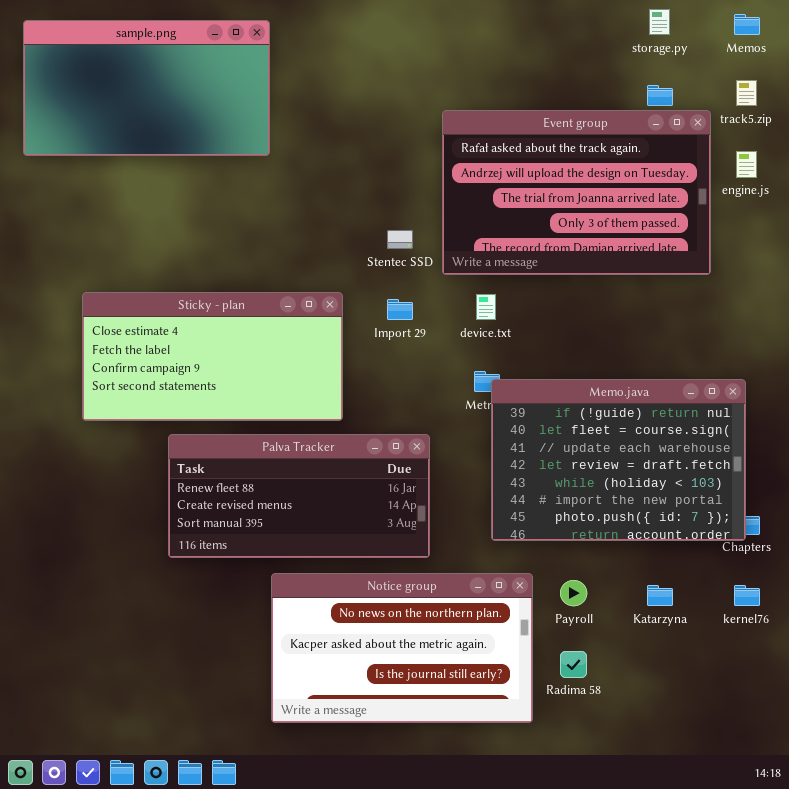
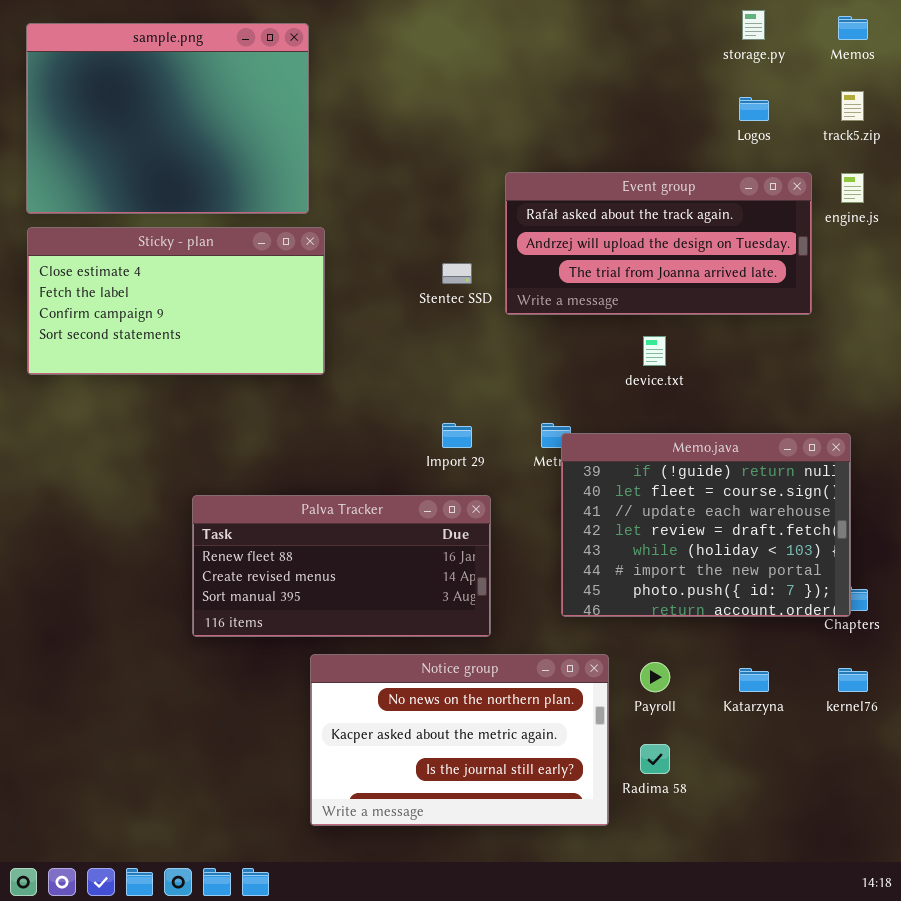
sample.png: [23,20,270,156] -> [26,23,309,214], resized
Event group: [442,110,711,275] -> [505,172,812,315], resized
Sticky - plan: [82,292,343,421] -> [27,227,325,375], moved
device.txt: [476,294,496,320] -> [643,336,666,366], moved
Import 29: [387,299,413,320] -> [442,423,472,448], moved

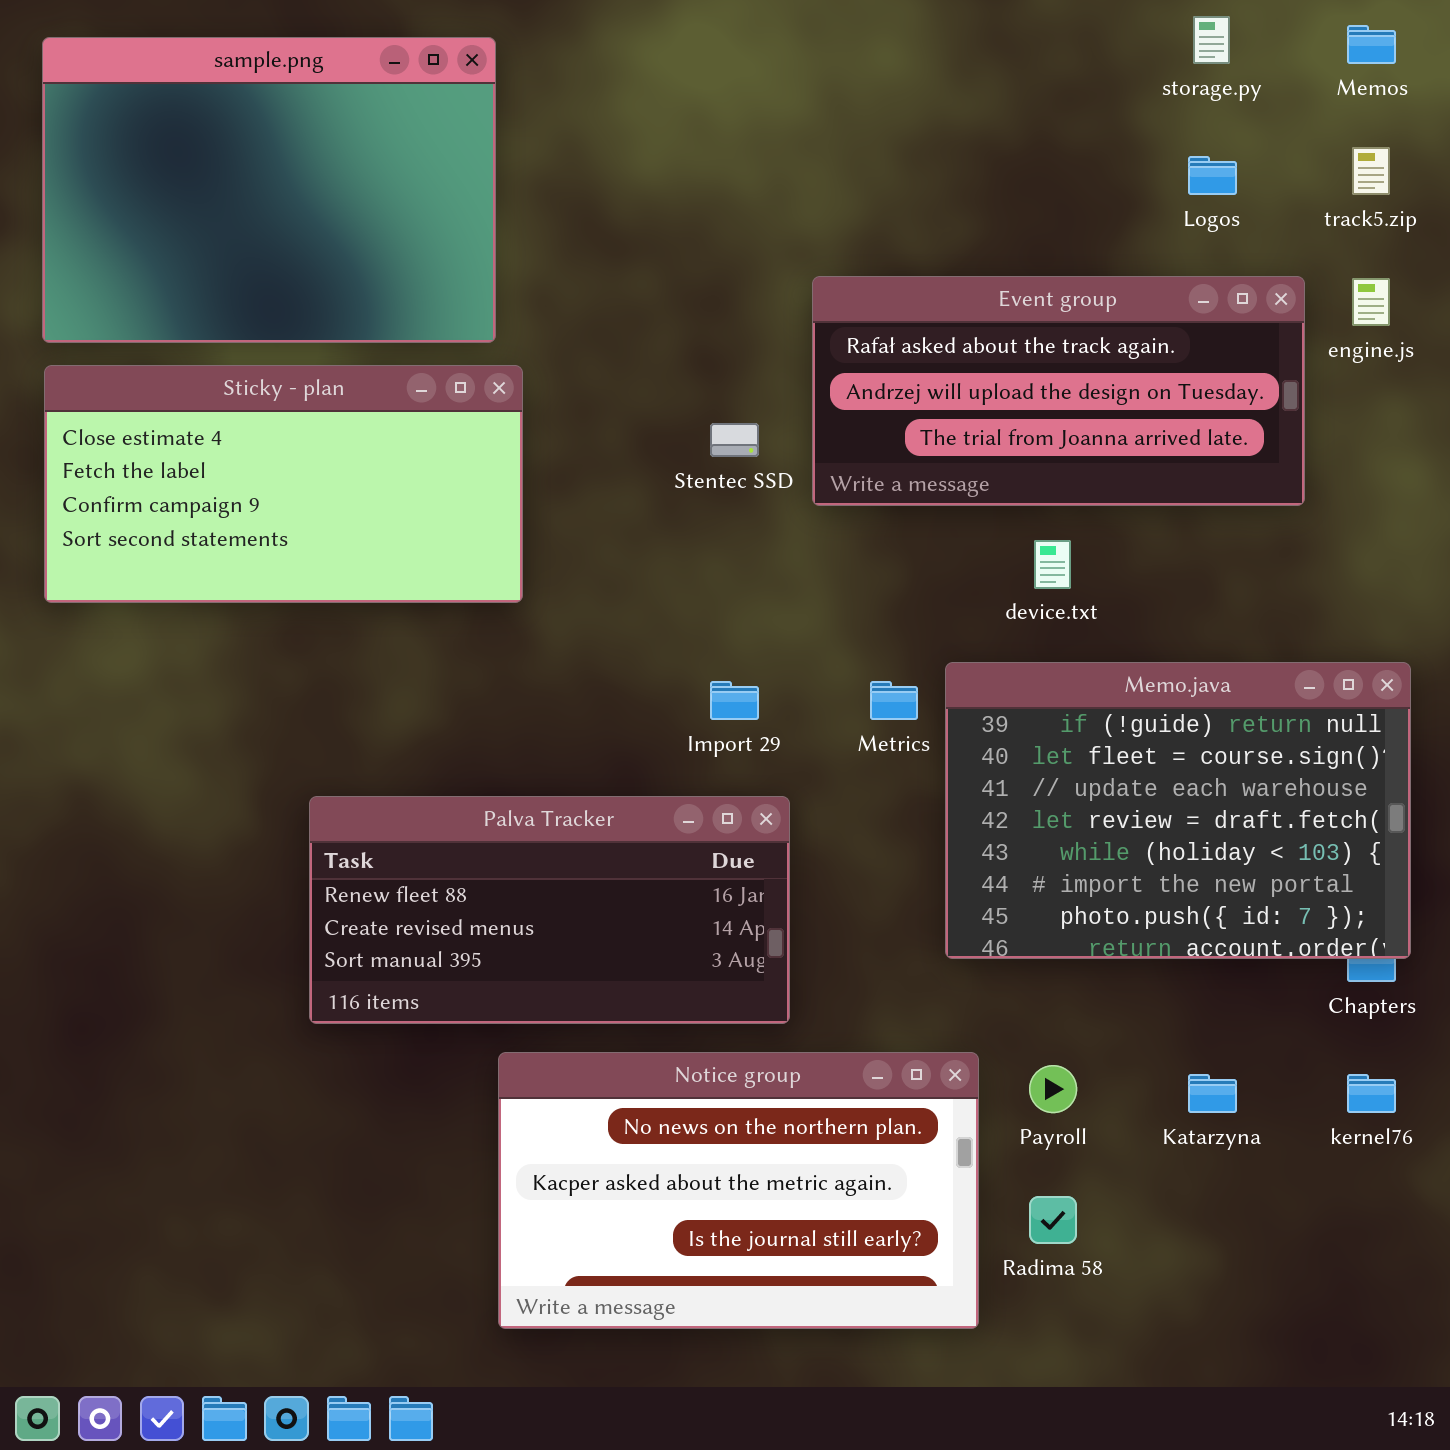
Memo.java: [561,433,851,617] -> [945,662,1411,959], moved

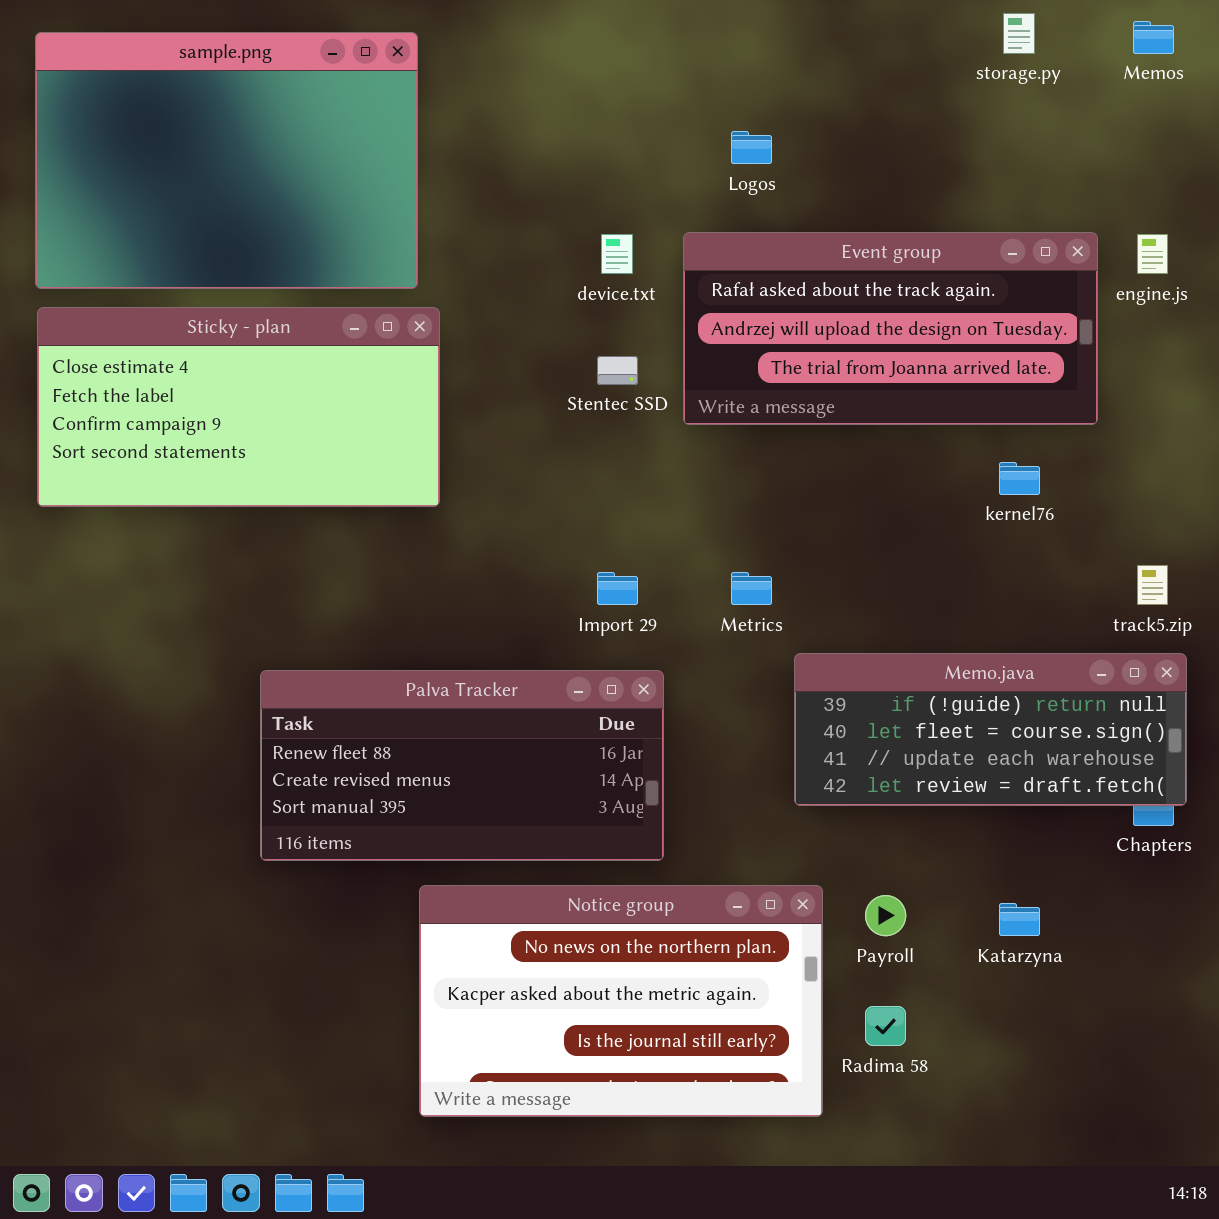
track5.zip: [1352,147,1390,195] -> [1137,565,1168,605], moved
Logos: [1188,156,1237,195] -> [731,131,772,164], moved
device.txt: [1034,540,1071,589] -> [601,234,633,274], moved
Memo.java: [945,662,1411,959] -> [794,653,1187,806], resized
kernel76: [1347,1074,1396,1113] -> [999,462,1040,495], moved

